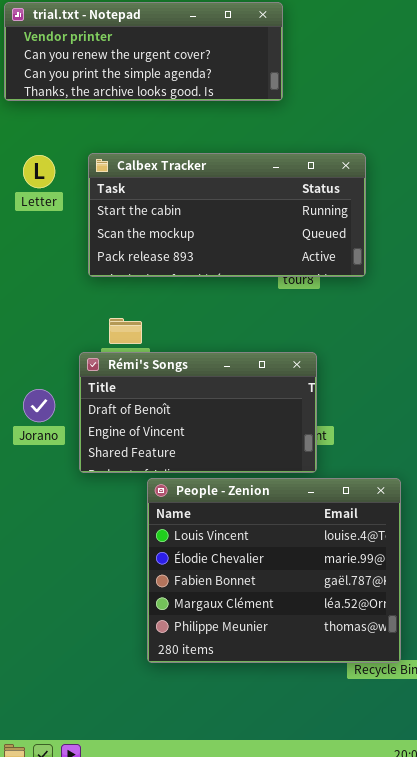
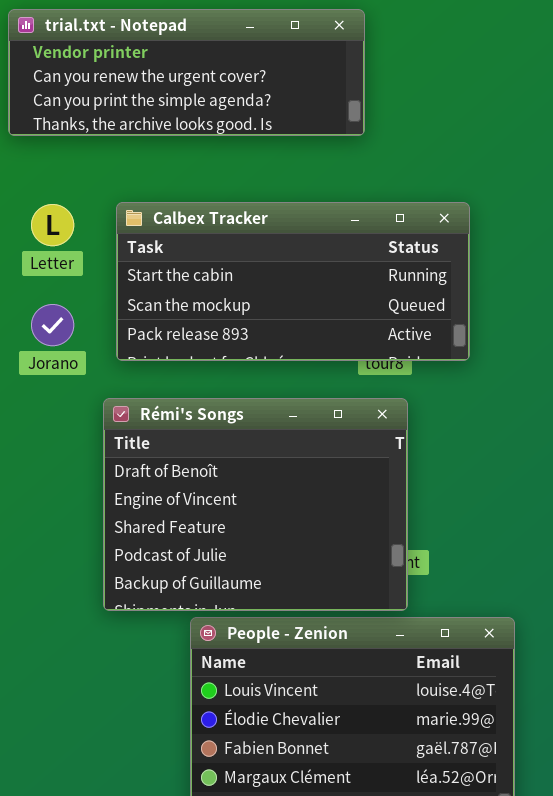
Rémi's Songs: [79,352,317,473] -> [103,398,408,611], resized
Jorano: [23,389,55,422] -> [31,304,74,346], moved

